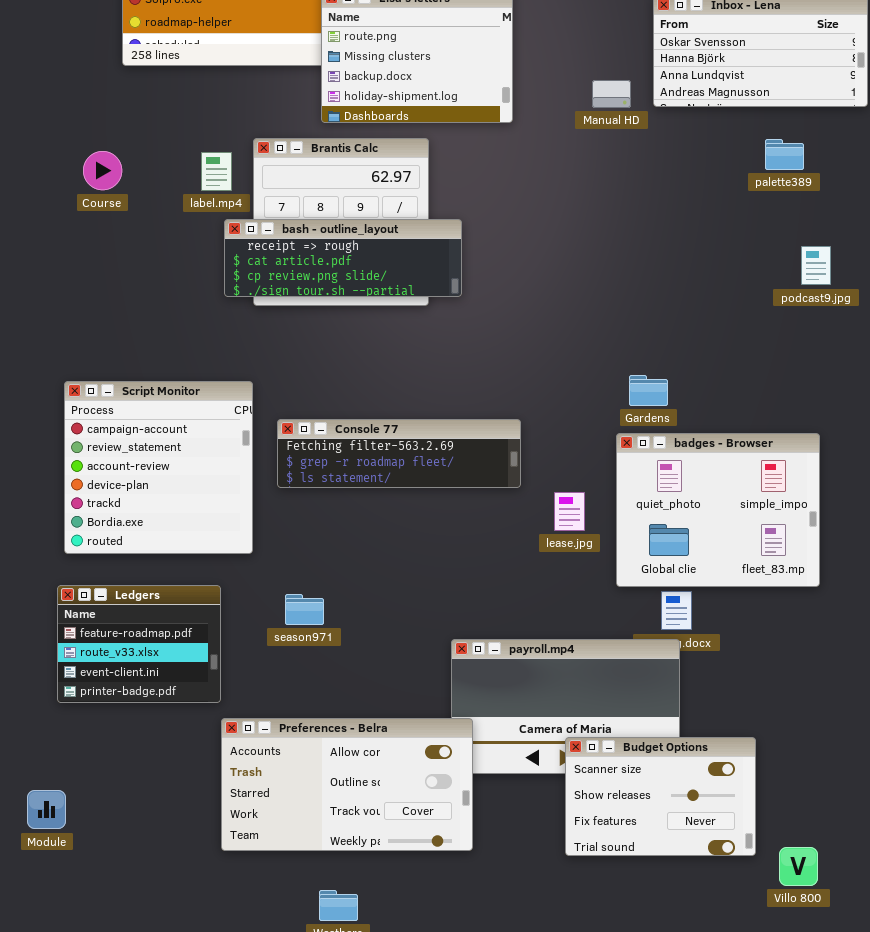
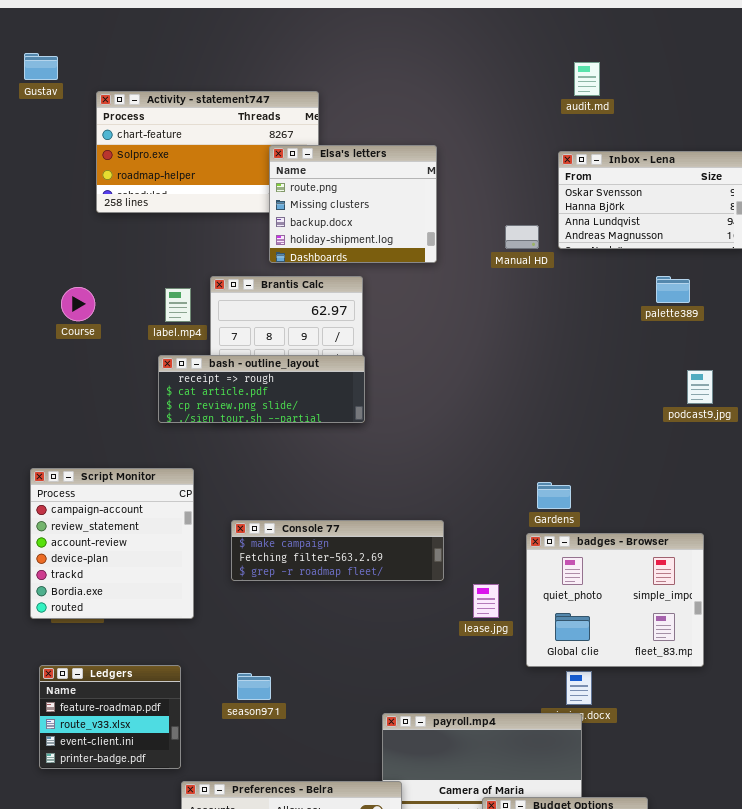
bash - outline_layout: [224,219,462,297] -> [158,355,365,423], moved
Script Monitor: [64,381,253,554] -> [30,468,194,619], moved
Console 77: [277,419,521,488] -> [231,520,444,581], scrolled up 1 row

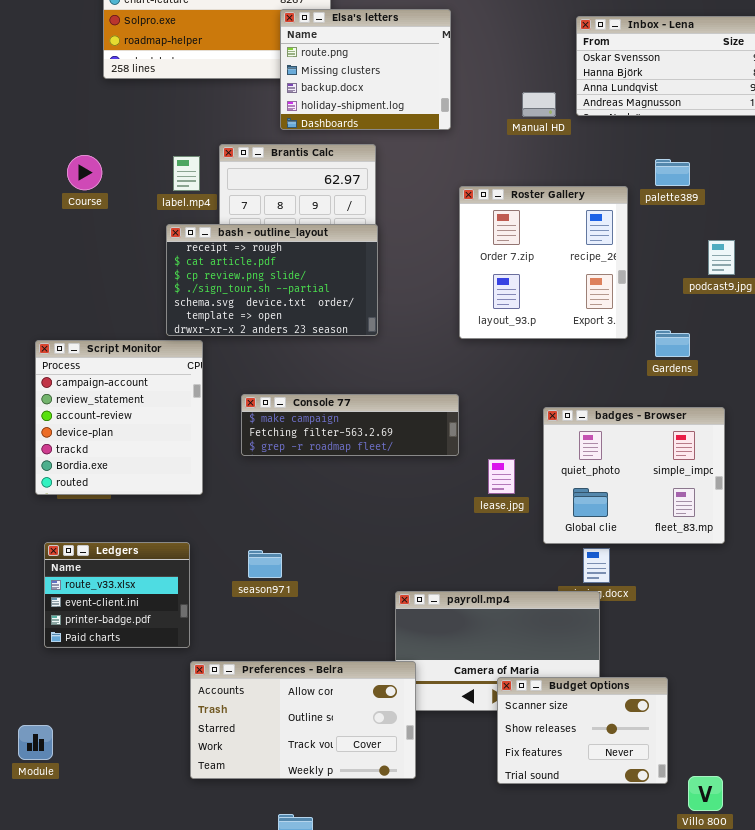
palette389: [656,276,690,303] -> [655,159,690,186], moved
Roster Gallery: none -> [459,186,628,339], opened
bash - outline_layout: [158,355,365,423] -> [166,224,378,336], resized
Gardens: [537,482,571,509] -> [655,330,690,357], moved
Ledgers: [39,665,181,769] -> [44,542,190,648], scrolled down 1 row

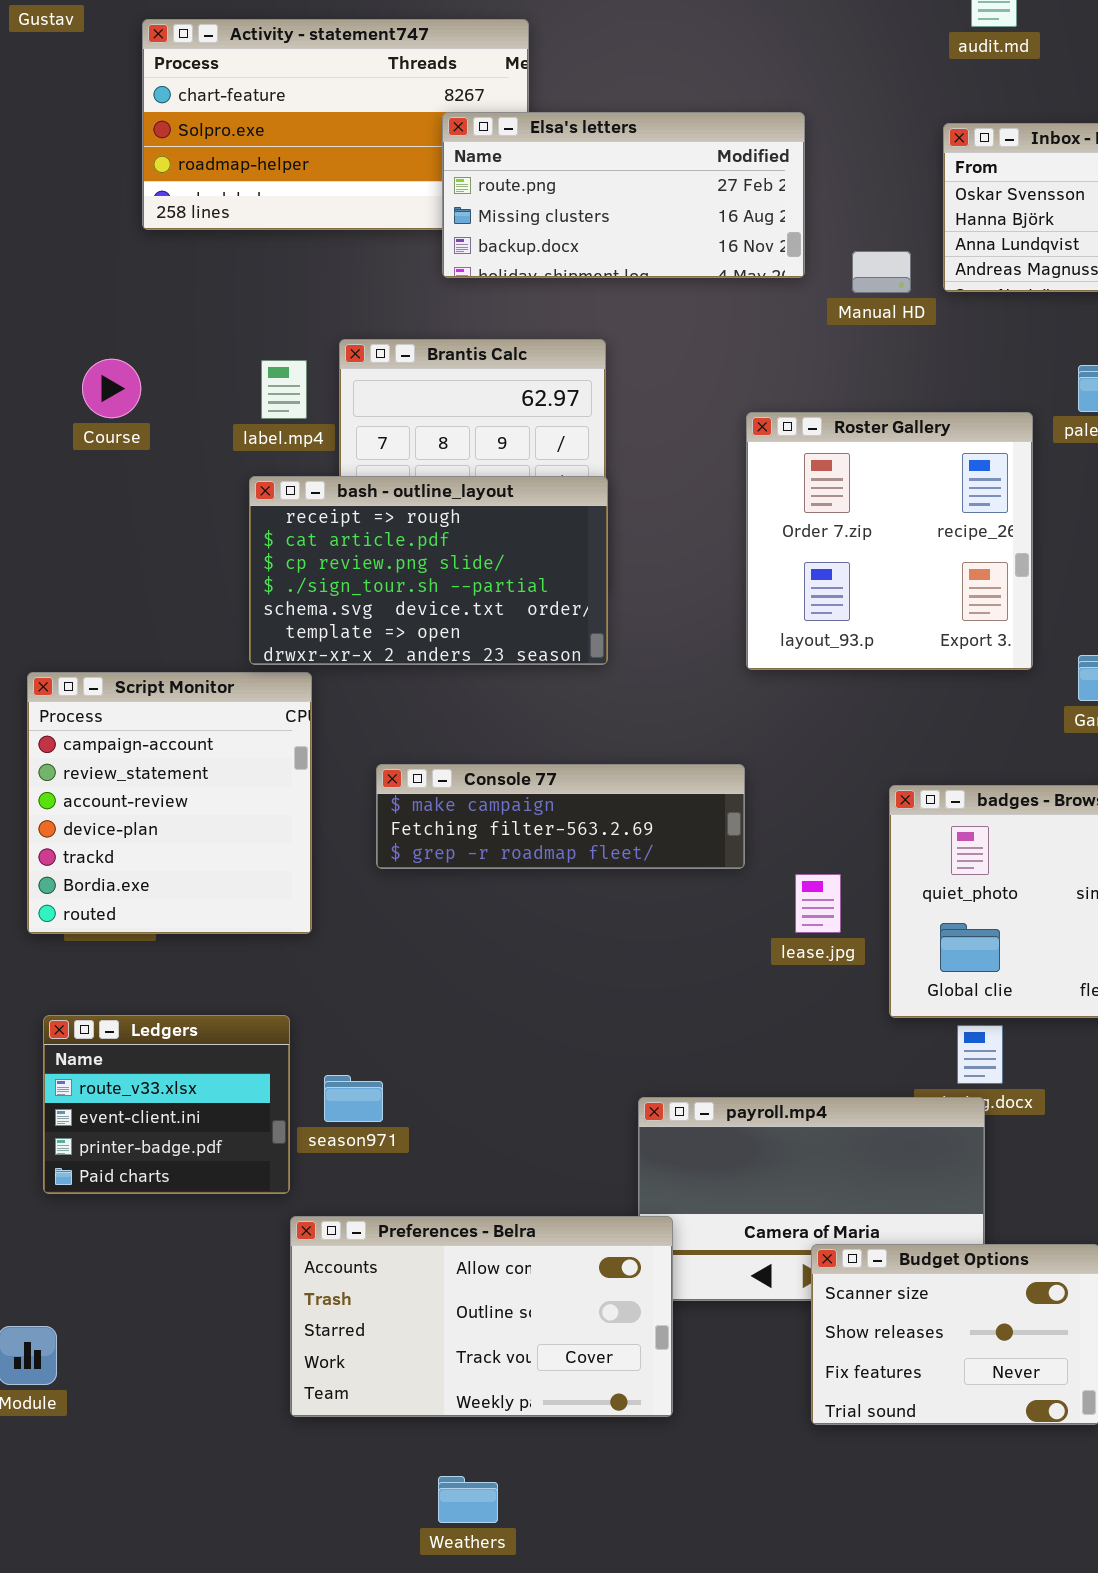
Elsa's letters: [280,9,451,130] -> [442,112,805,278], resized
season971: [248,550,282,578] -> [324,1075,383,1122], moved

